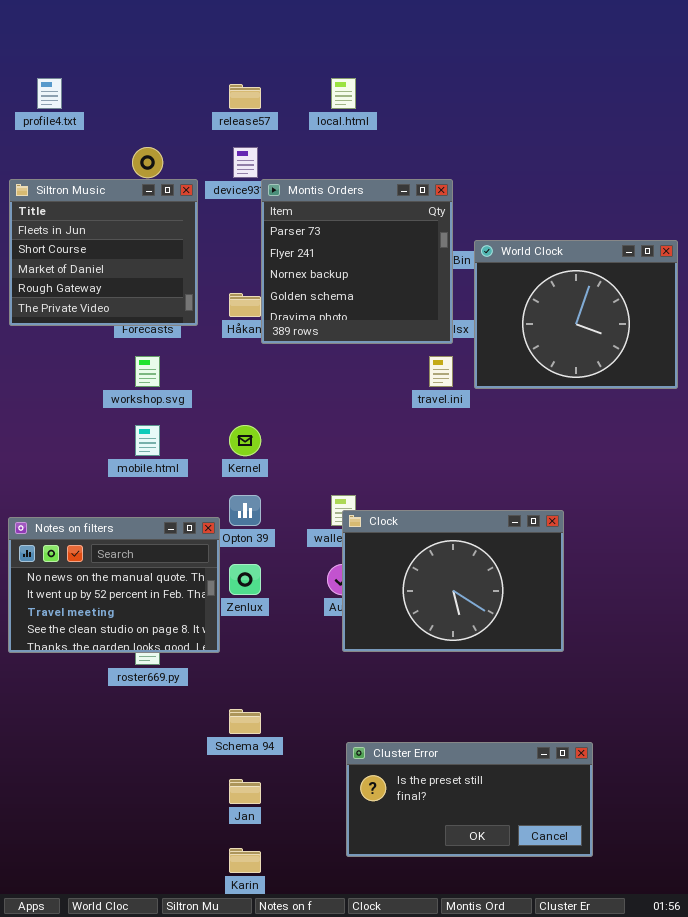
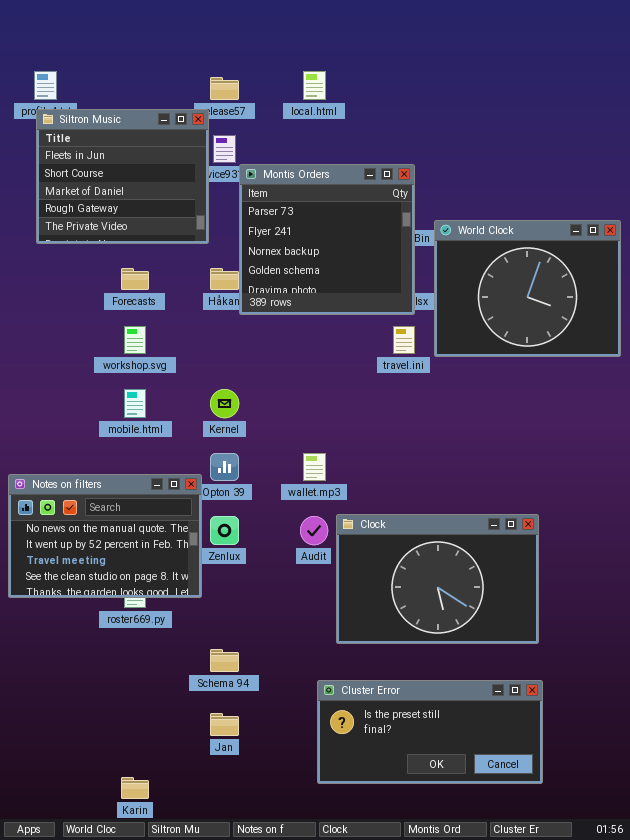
Siltron Music: [9,179,198,326] -> [36,109,209,244], moved
Clock: [342,510,564,652] -> [336,514,539,644], moved
Karin: [229,848,261,873] -> [121,777,149,799], moved

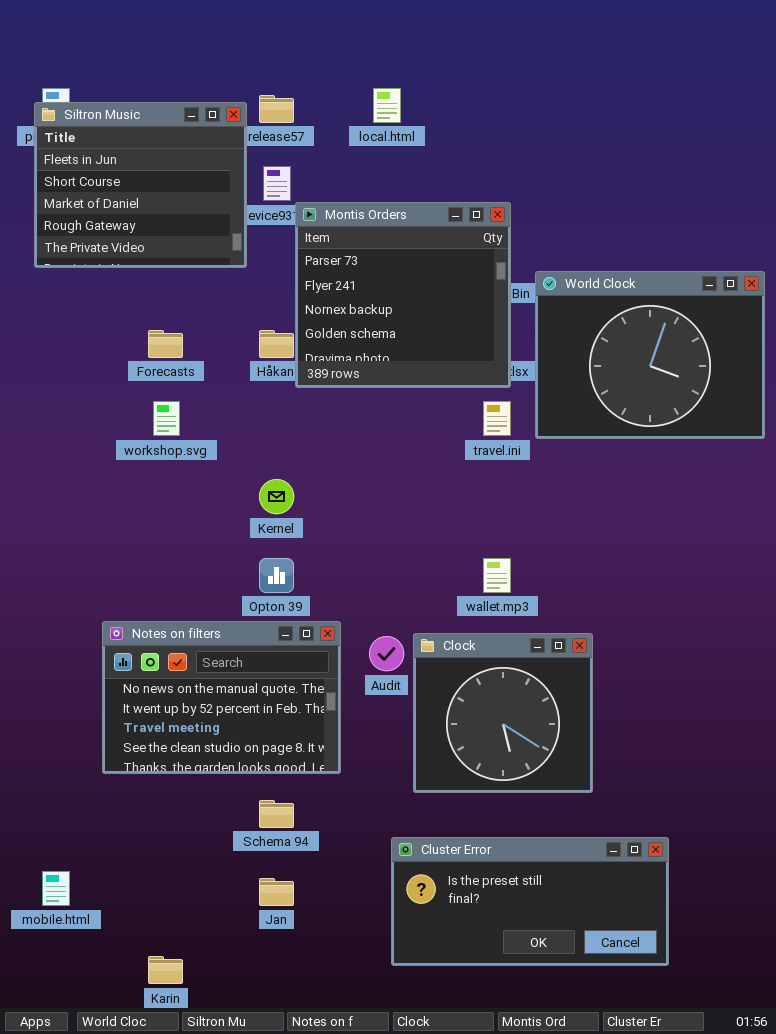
Siltron Music: [36,109,209,244] -> [34,102,247,268], moved
mobile.html: [124,389,146,418] -> [42,871,70,906], moved
wallet.mp3: [303,453,326,481] -> [483,558,511,593], moved
Notes on filters: [8,474,202,598] -> [102,621,341,774], moved
Clock: [336,514,539,644] -> [413,633,593,793], resized

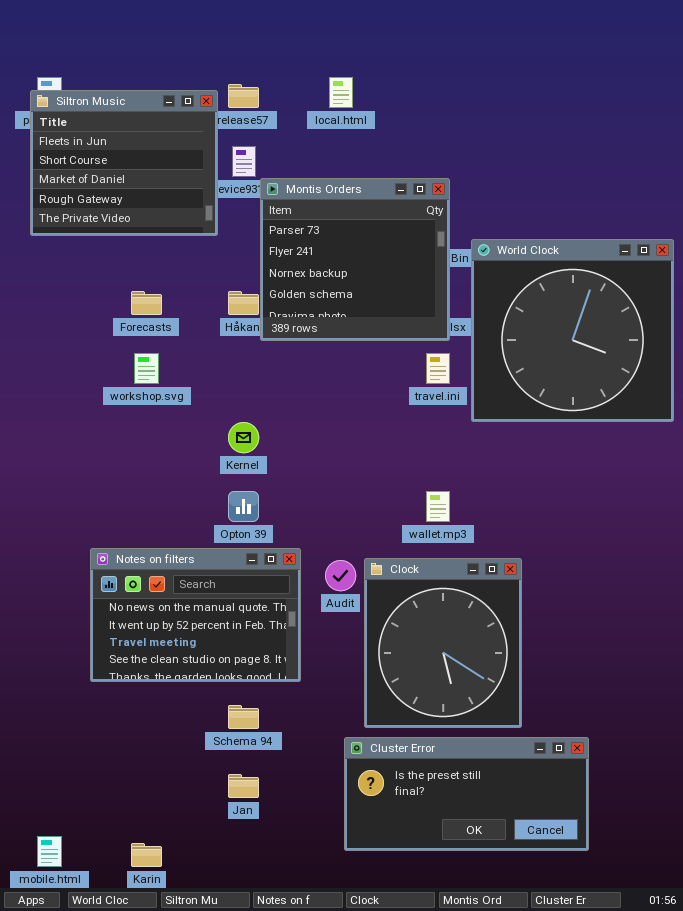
World Clock: [535,271,765,439] -> [471,239,674,422], resized
Clock: [413,633,593,793] -> [364,558,522,728], resized
mobile.html: [42,871,70,906] -> [37,836,62,867], moved

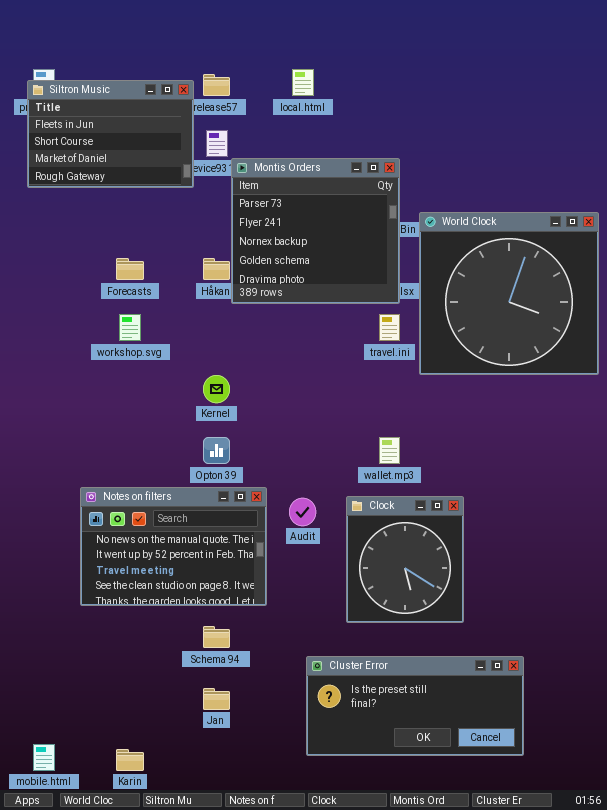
Siltron Music: [30,90,218,236] -> [27,80,194,188], resized
Clock: [364,558,522,728] -> [346,496,464,623], resized

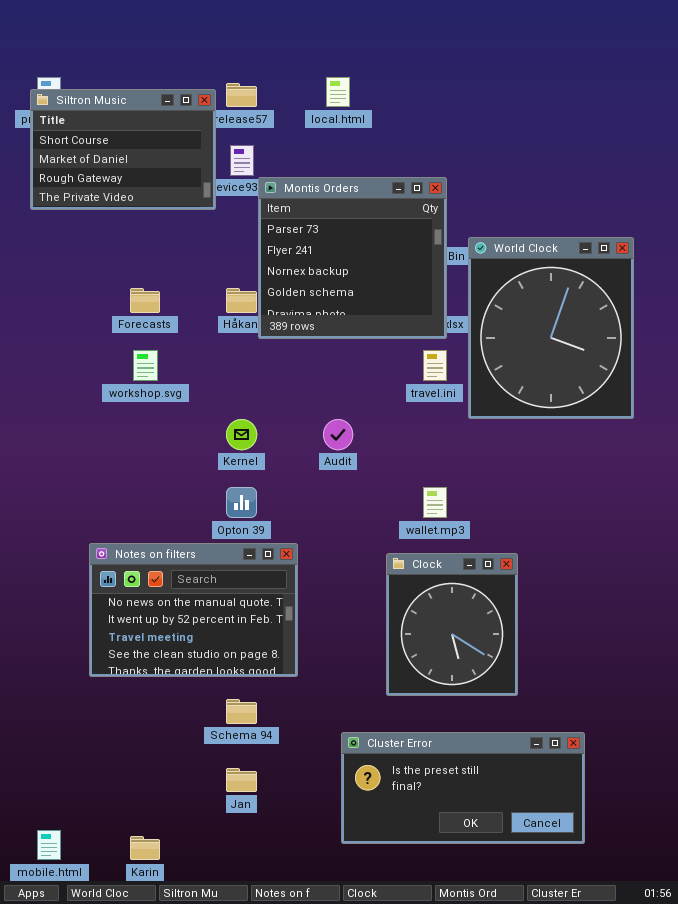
Siltron Music: [27,80,194,188] -> [30,89,216,210], scrolled down 1 row
World Clock: [419,212,599,375] -> [468,237,634,419], resized
Audit: [289,498,316,526] -> [323,419,353,450], moved

